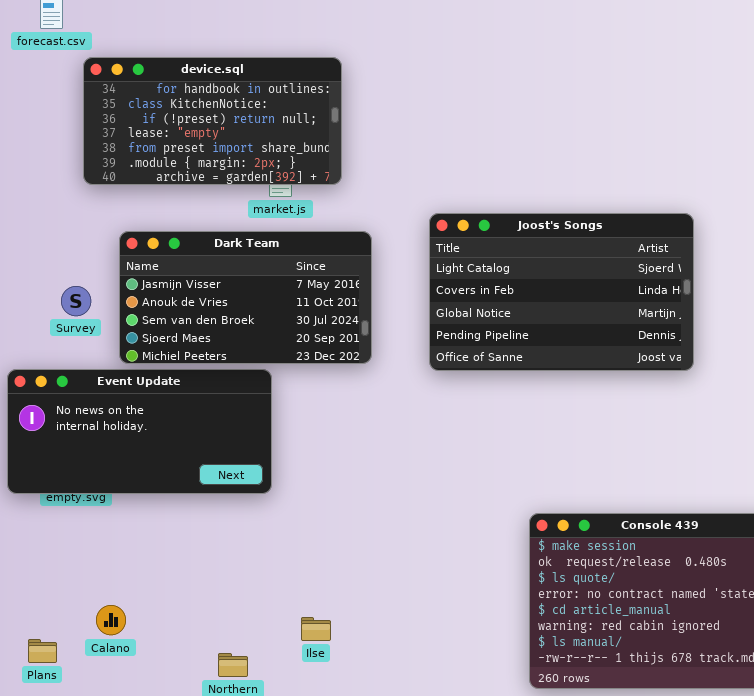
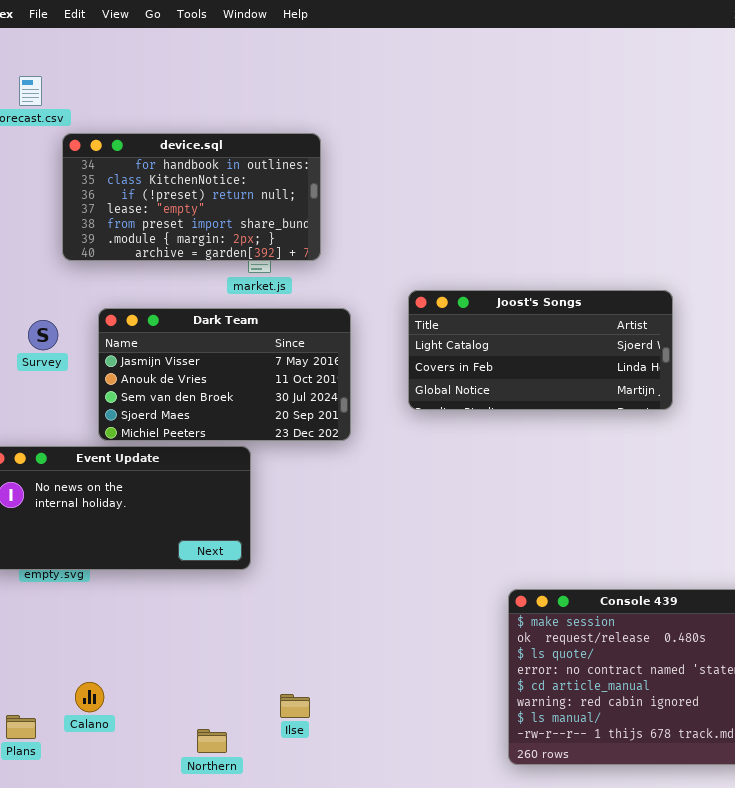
Joost's Songs: [429,213,694,371] -> [408,290,673,410], resized
Survey: [61,286,91,316] -> [28,320,58,350], moved

